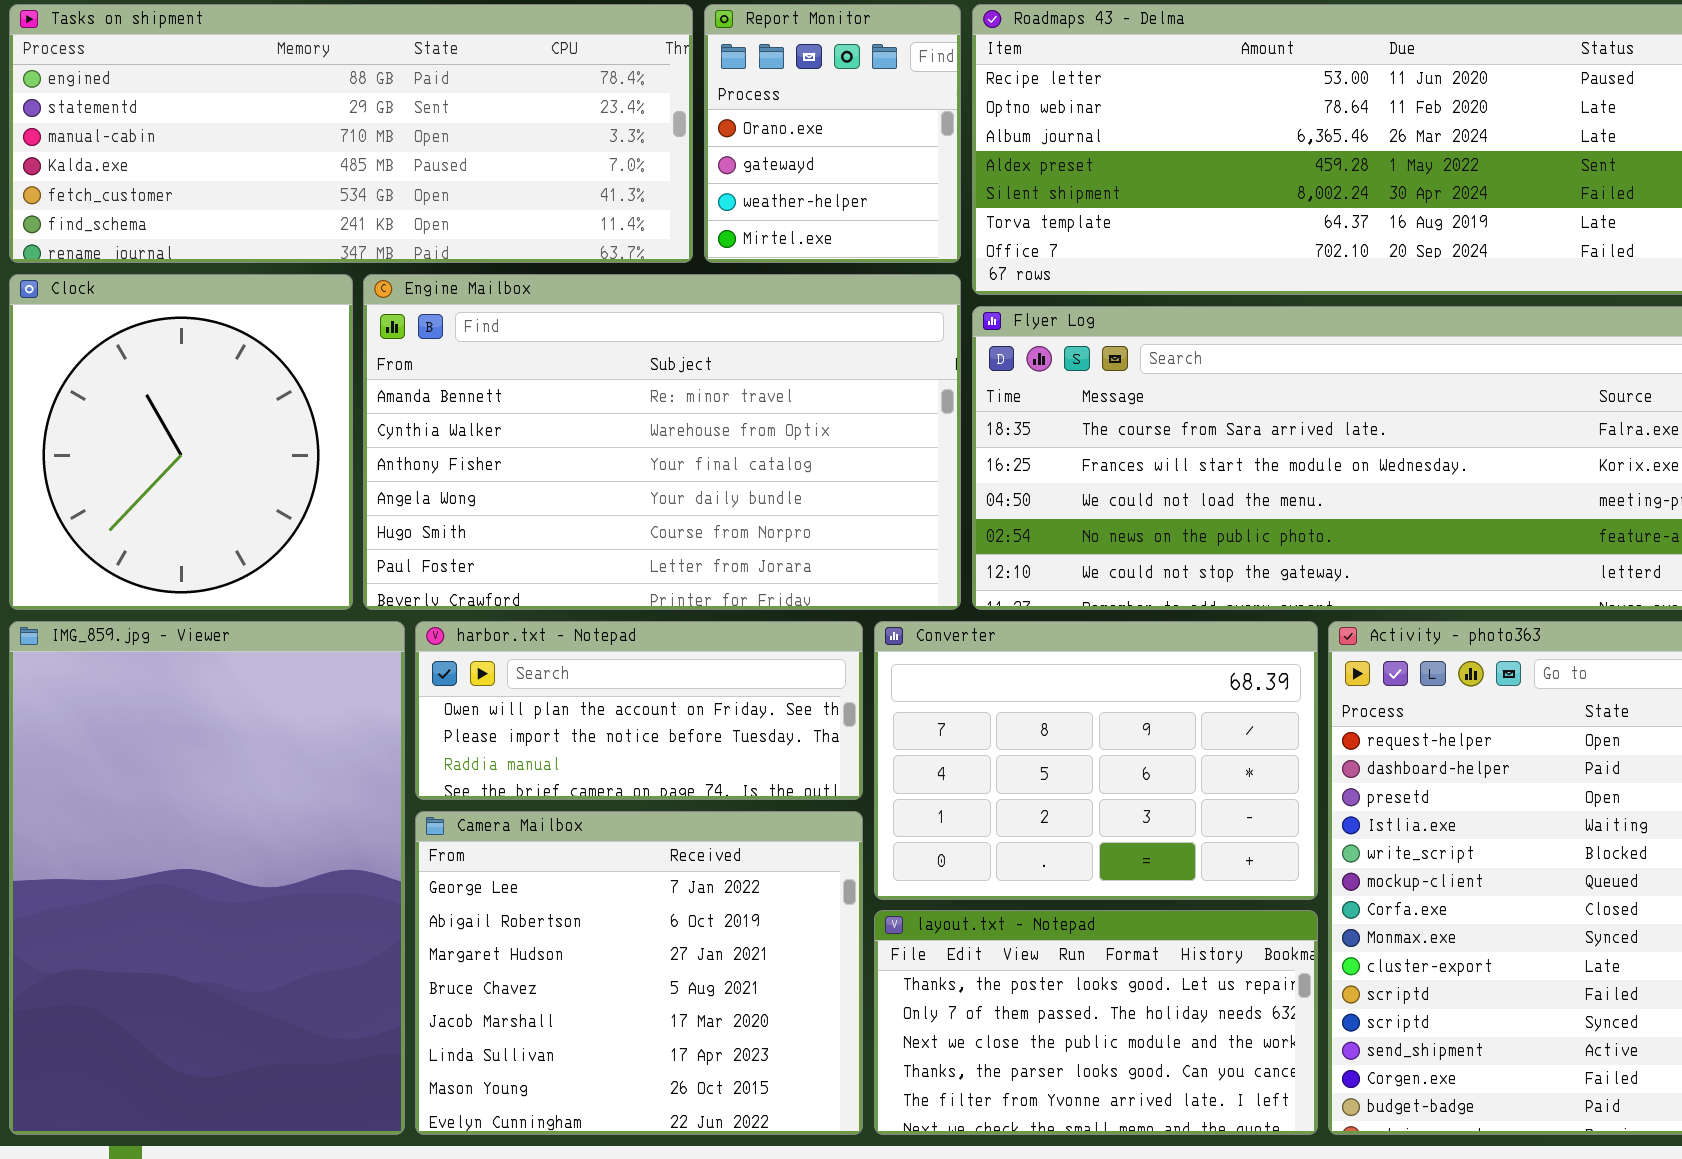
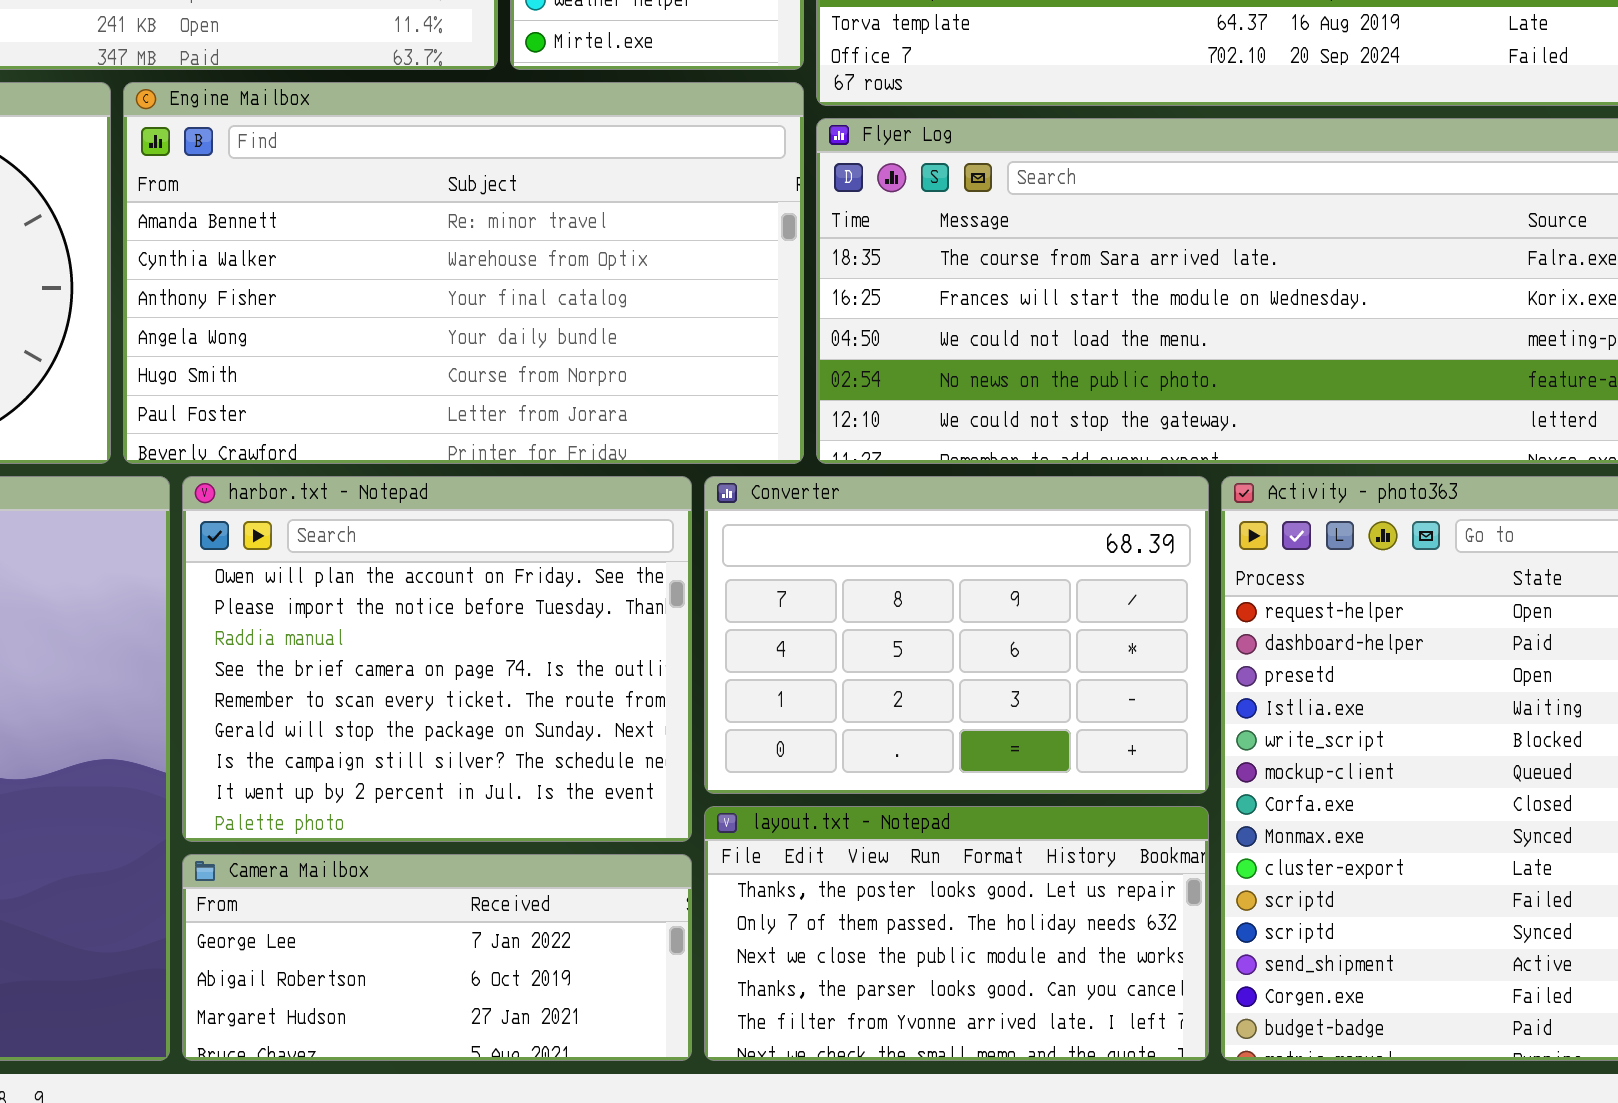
harbor.txt - Notepad: [415,621,863,800] -> [182,476,692,842], resized
Camera Mailbox: [415,811,863,1135] -> [182,854,692,1061], resized

